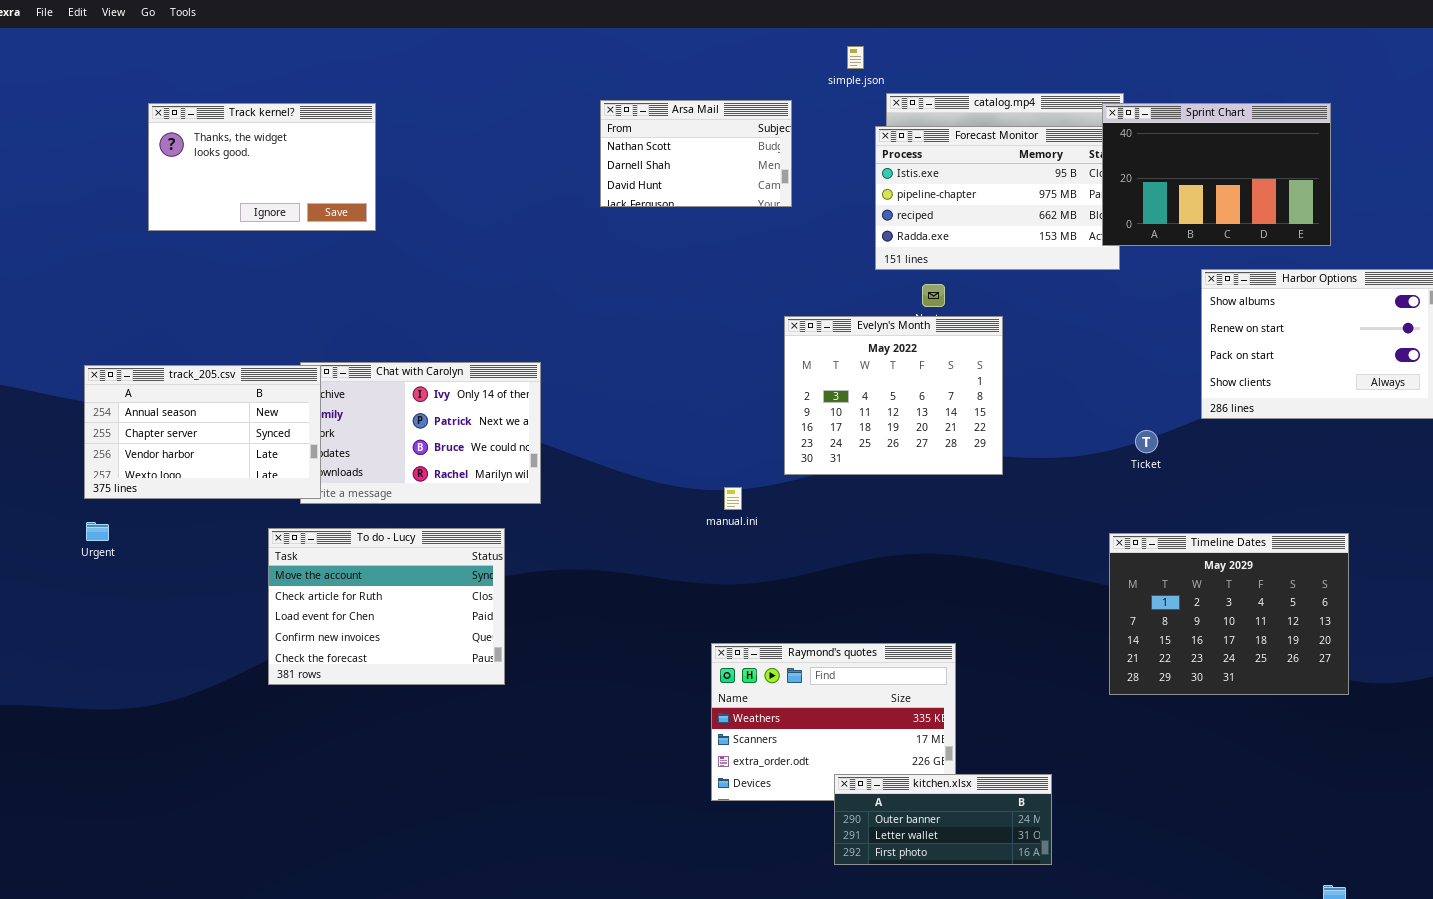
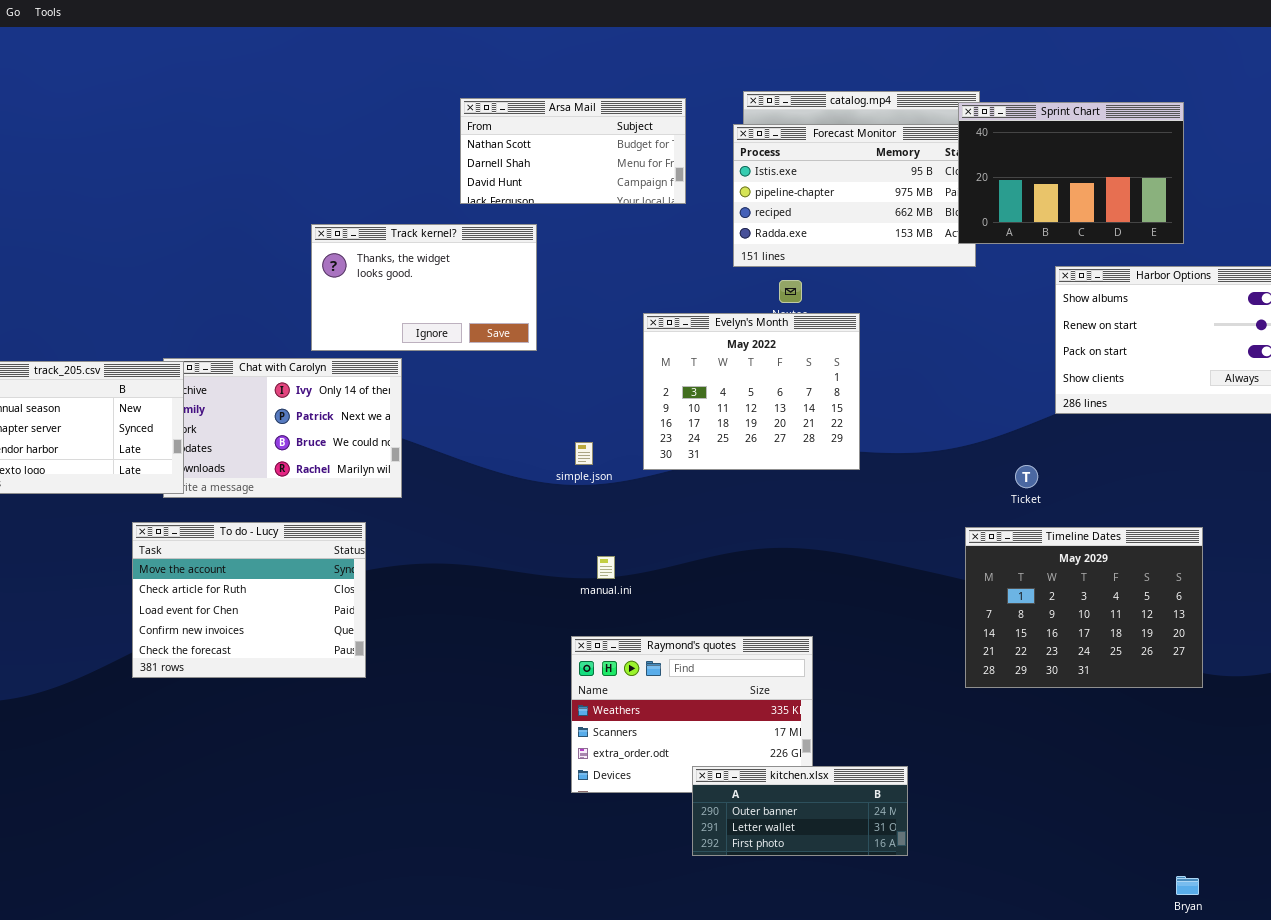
simple.json: [847,46,864,69] -> [575,442,593,465], moved
Arsa Mail: [600,100,792,207] -> [460,98,686,204], resized
Track kernel?: [148,103,376,231] -> [311,224,537,351], moved
Ticket: [1135,430,1158,453] -> [1015,465,1038,488], moved
manual.ini: [724,487,742,510] -> [597,556,615,579], moved

